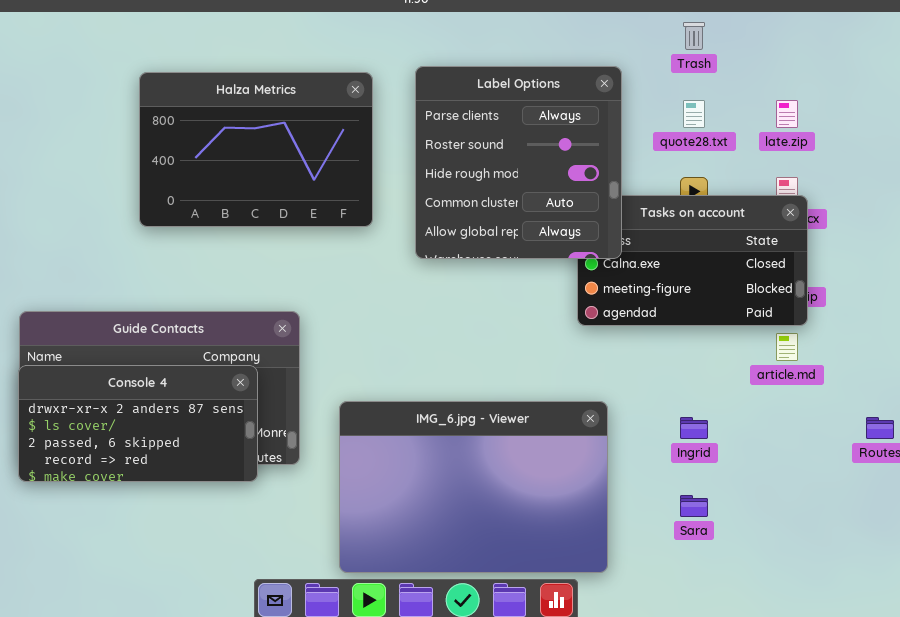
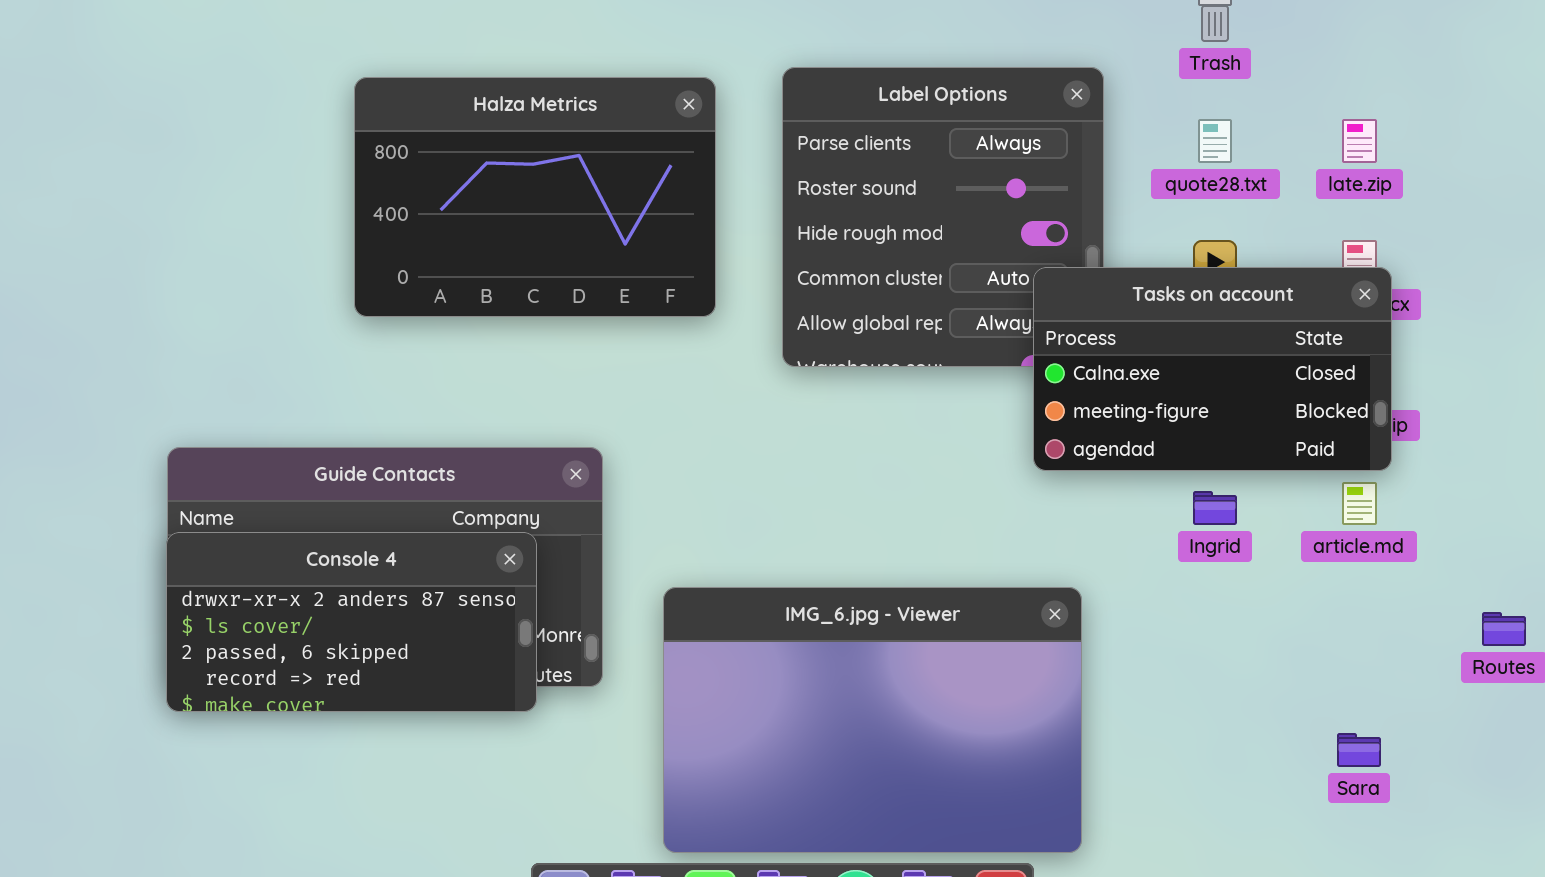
Tasks on account: [577,195,808,326] -> [1033,267,1392,471], raised
Ingrid: [680,417,708,439] -> [1193,491,1237,525], moved
Sara: [680,495,708,517] -> [1337,733,1381,767], moved

